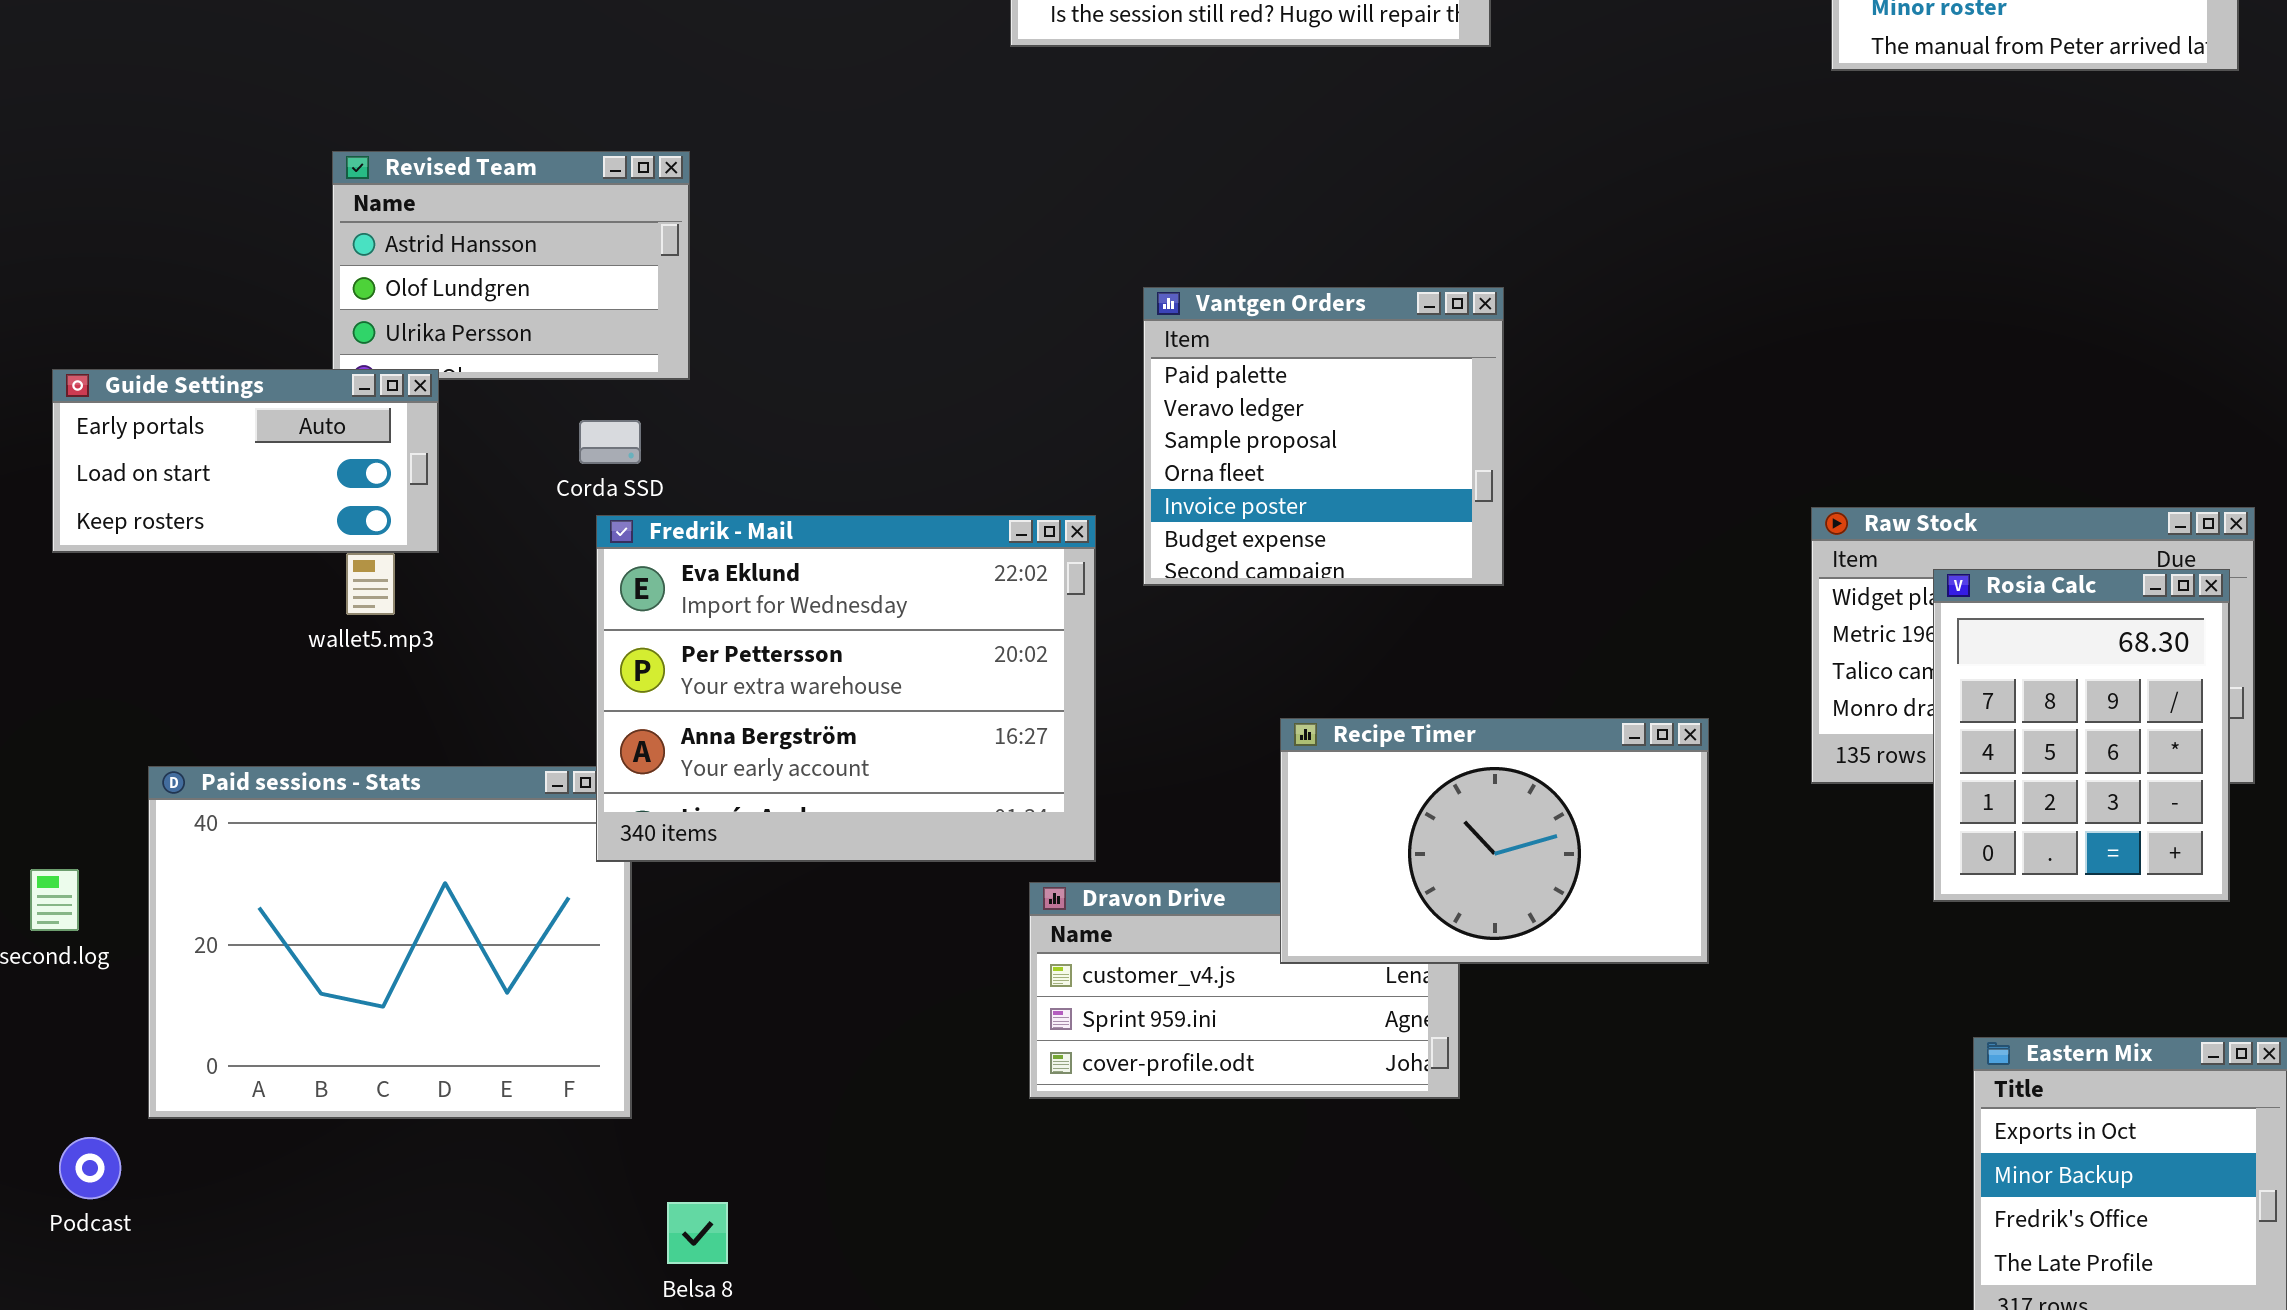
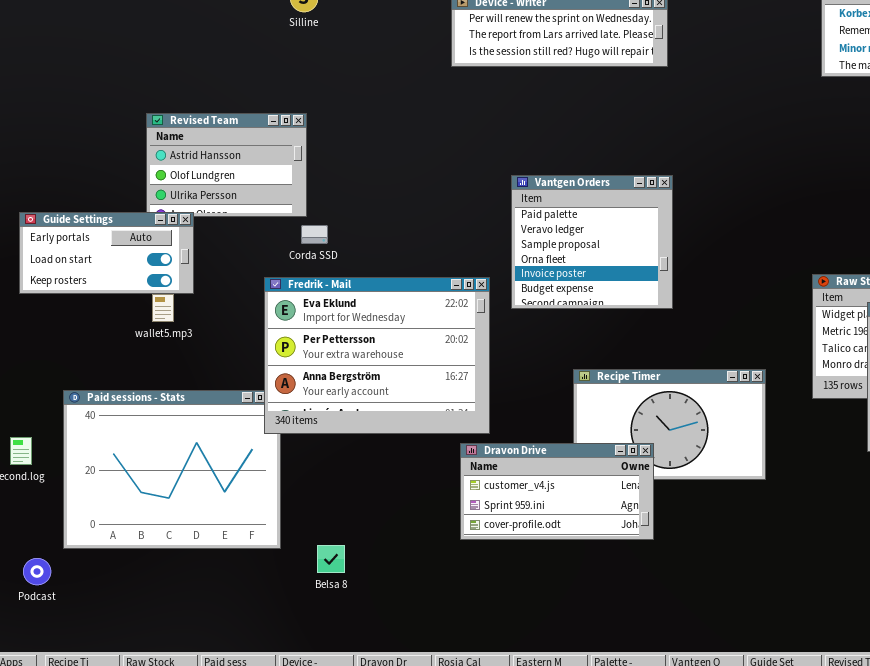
Corda SSD: [579,420,641,464] -> [301,225,328,244], moved
Dravon Drive: [1029,882,1460,1099] -> [460,443,654,540], raised
Belsa 8: [667,1202,728,1264] -> [317,545,345,573], moved

